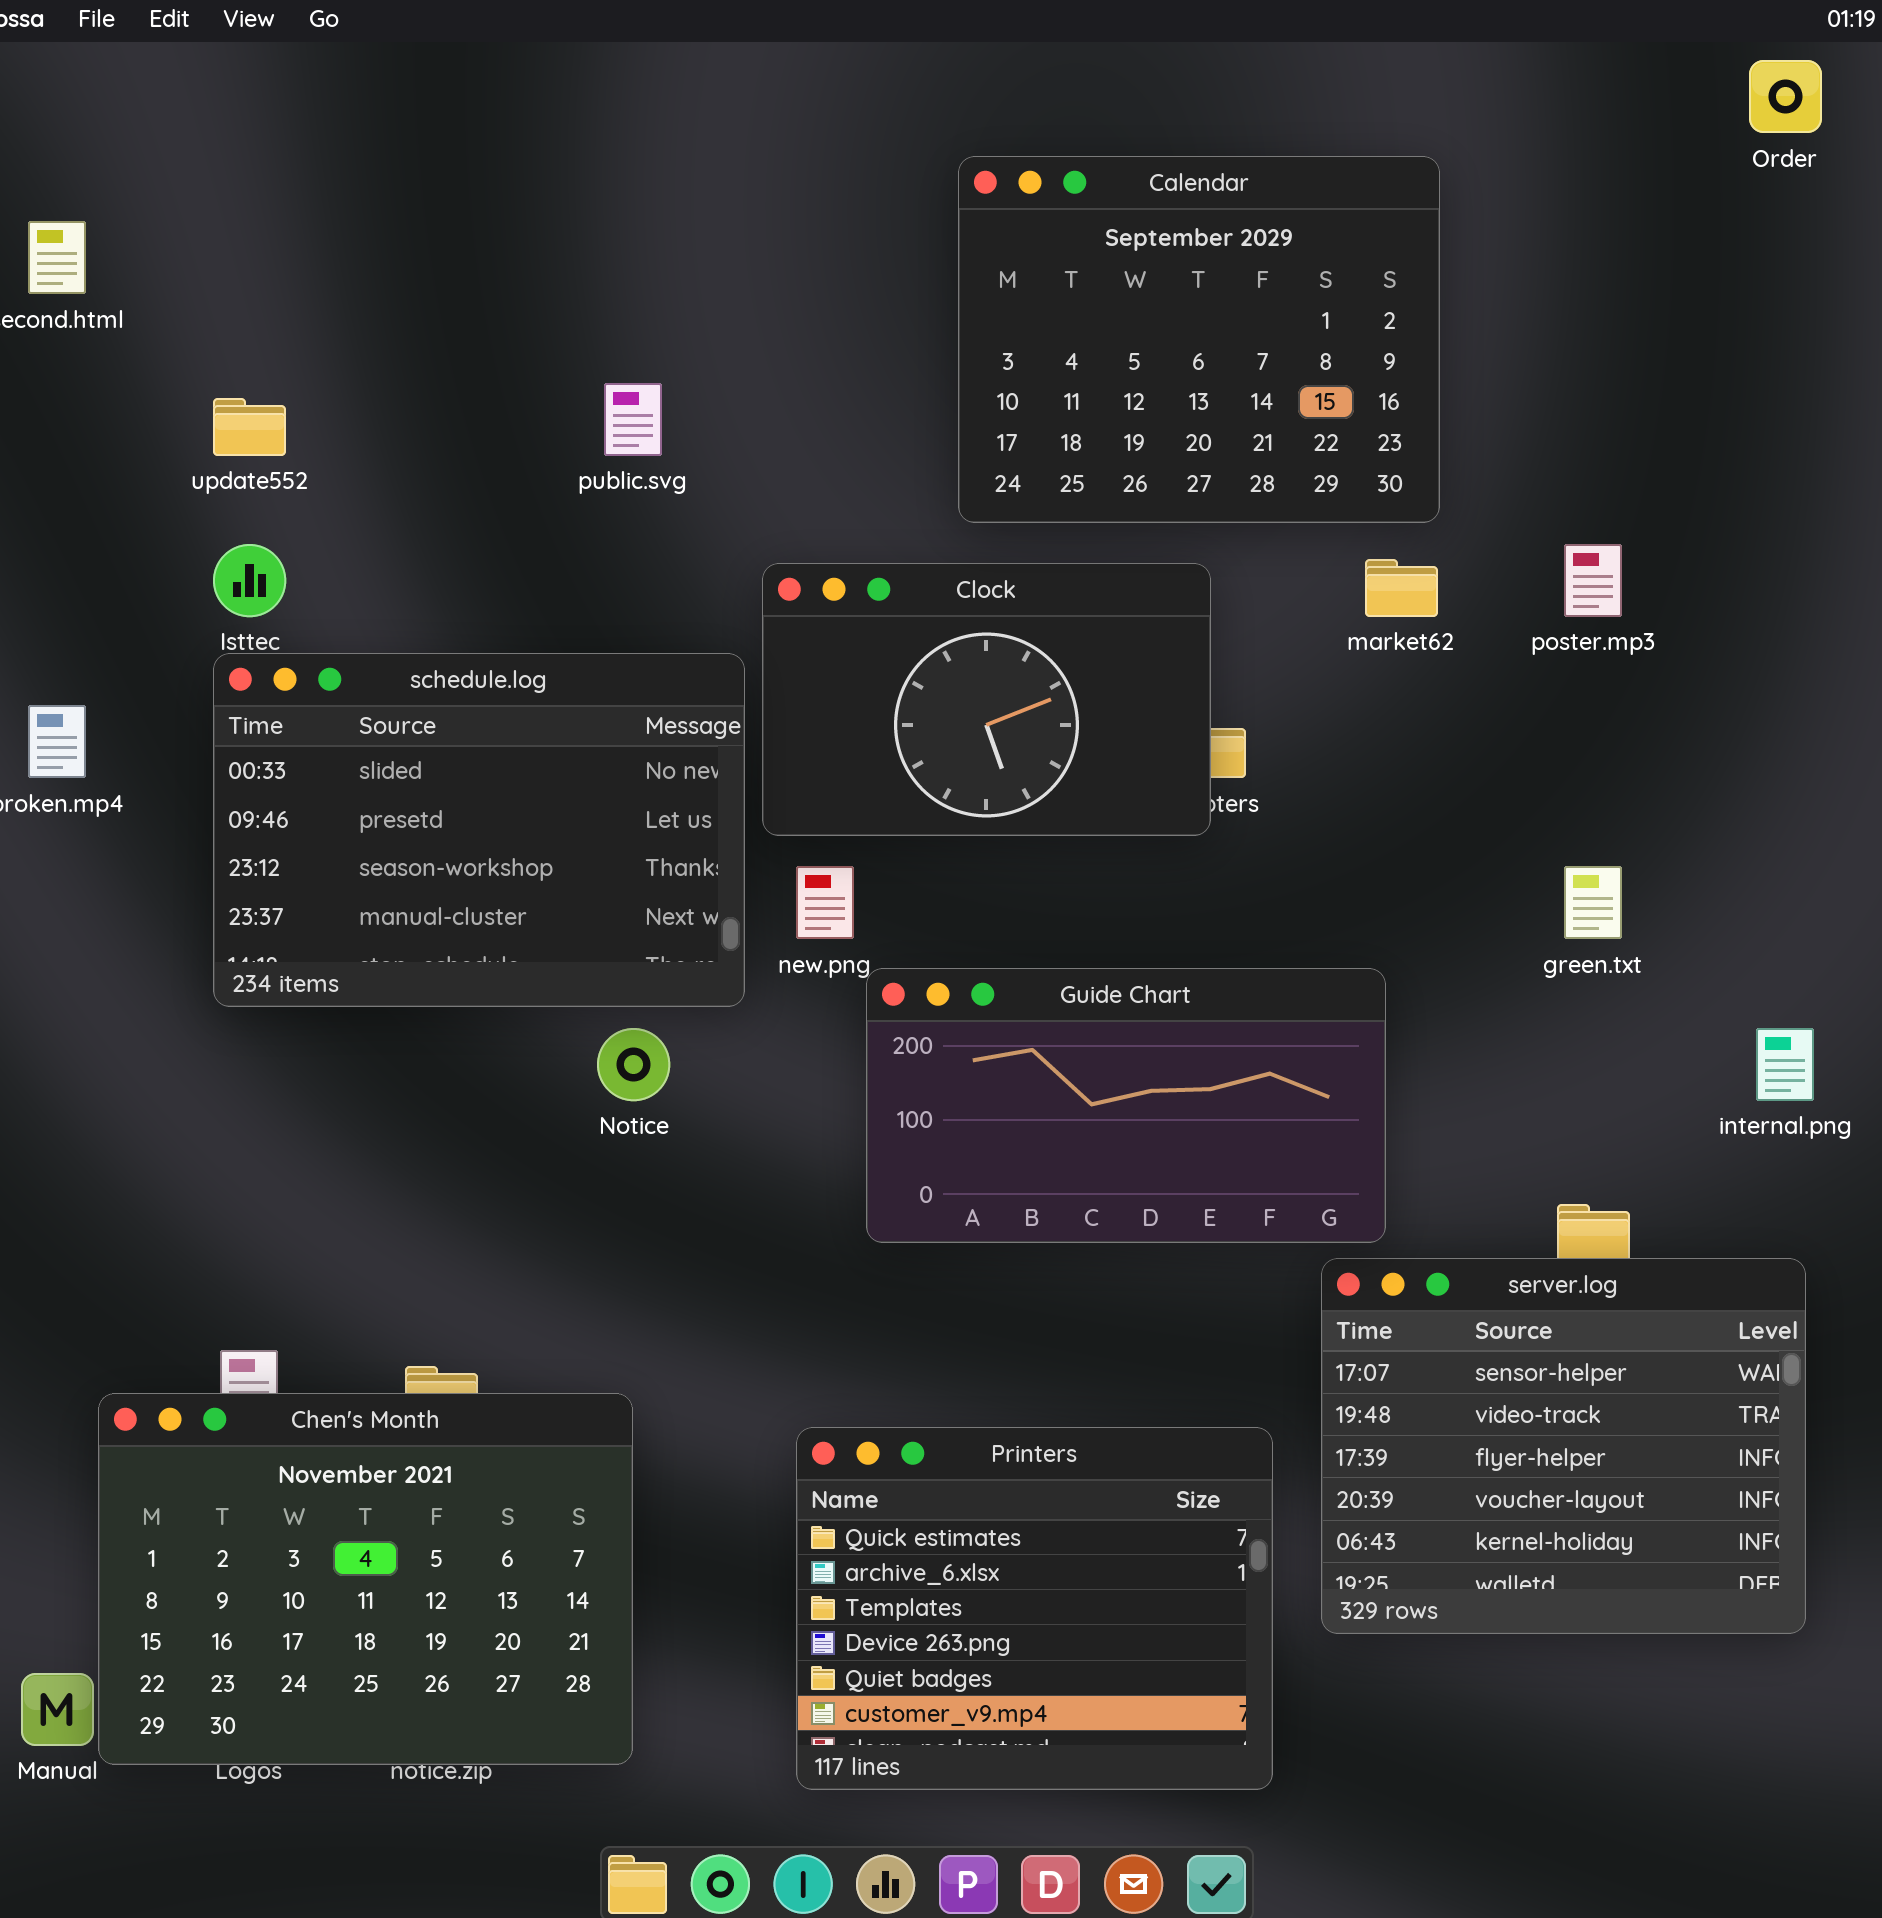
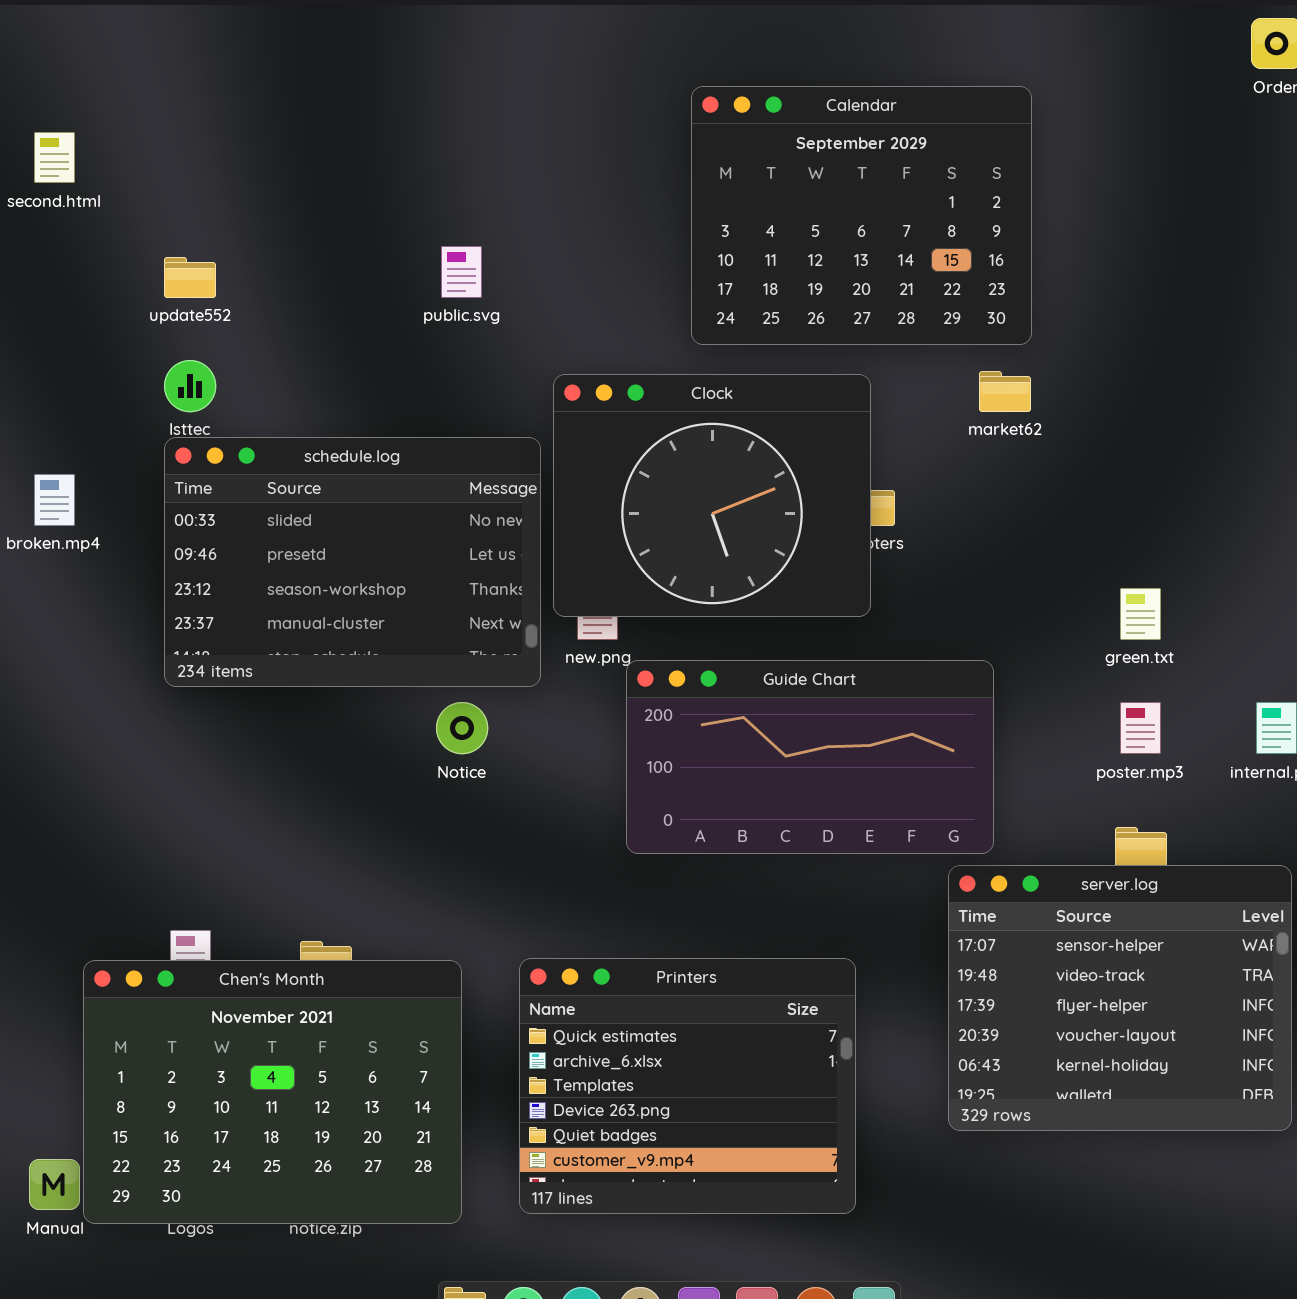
poster.mp3: [1564,544,1622,617] -> [1120,702,1161,754], moved
Clock: [762,563,1211,836] -> [553,374,871,617], resized
Printers: [796,1427,1273,1790] -> [519,958,856,1214], moved

